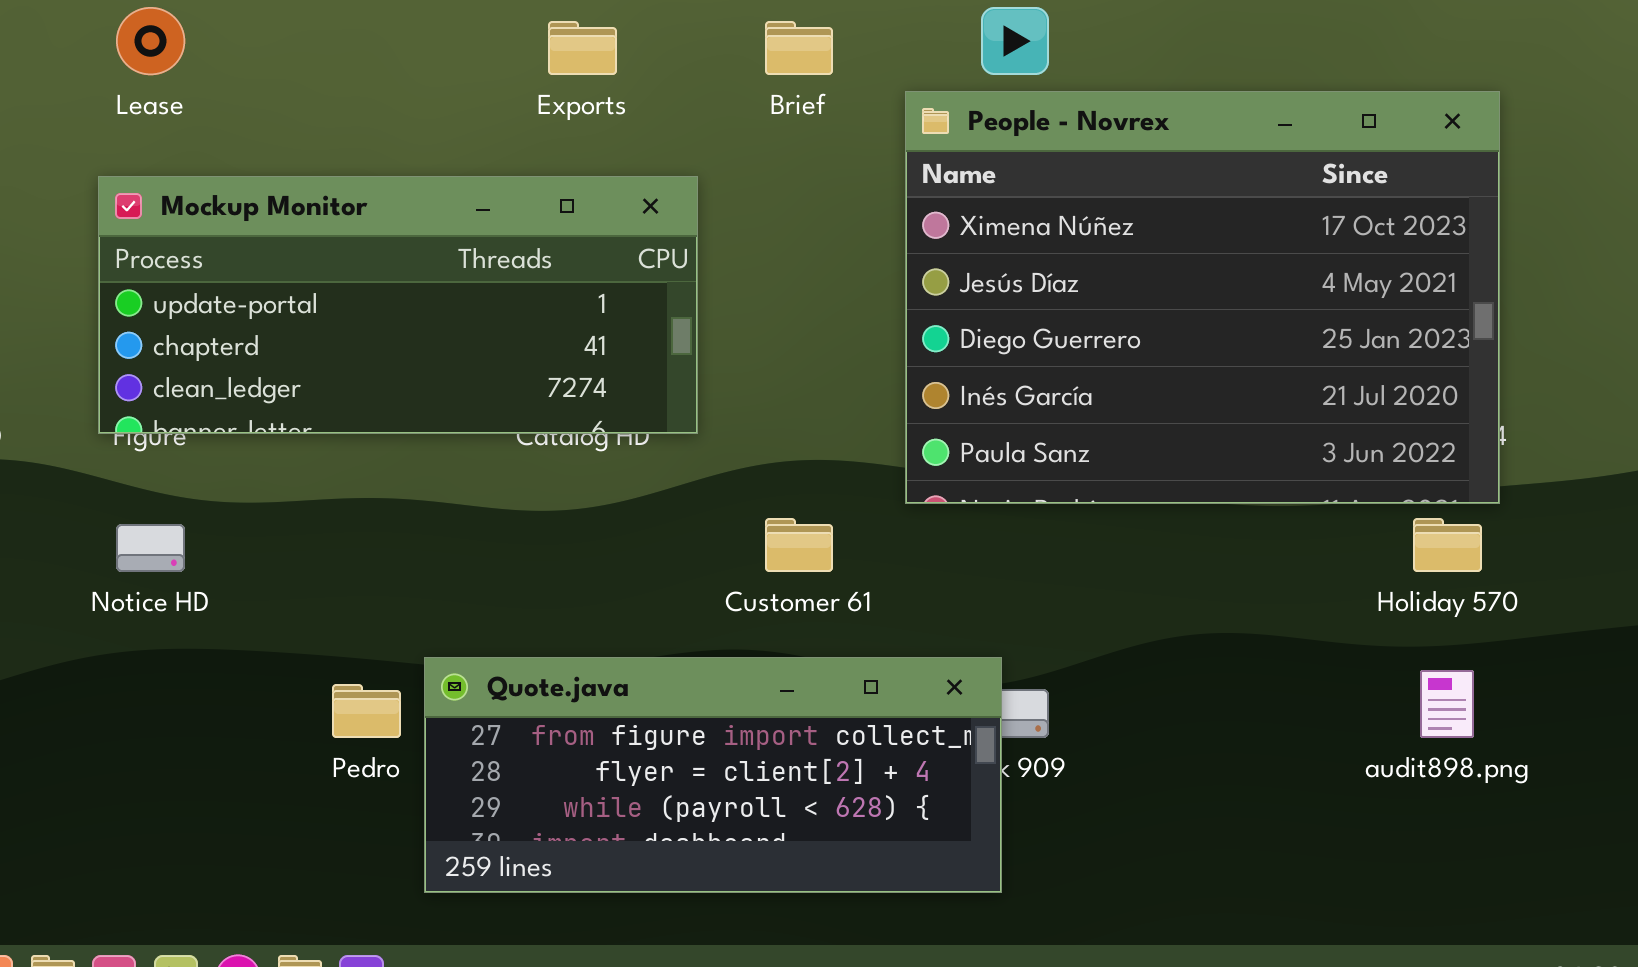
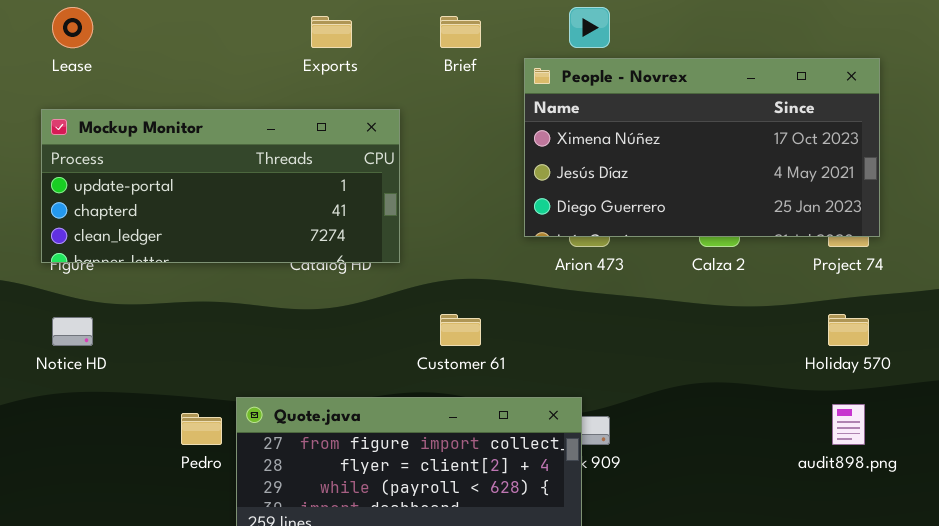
People - Novrex: [905,91,1500,504] -> [524,58,880,237], resized

